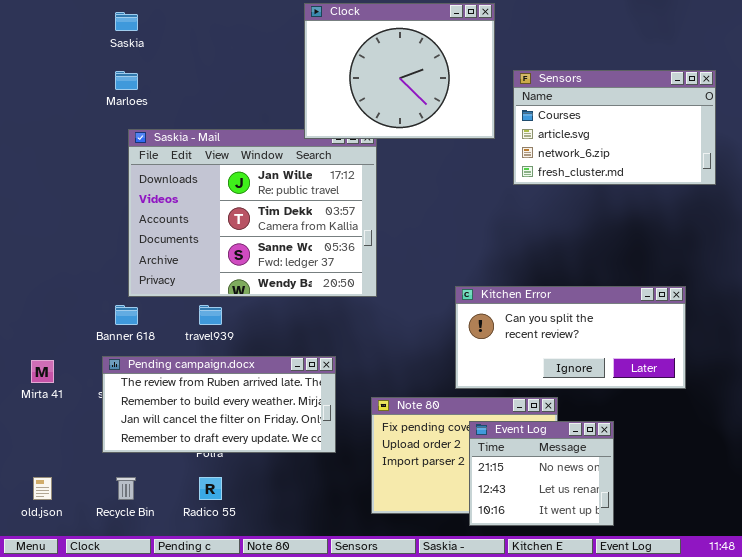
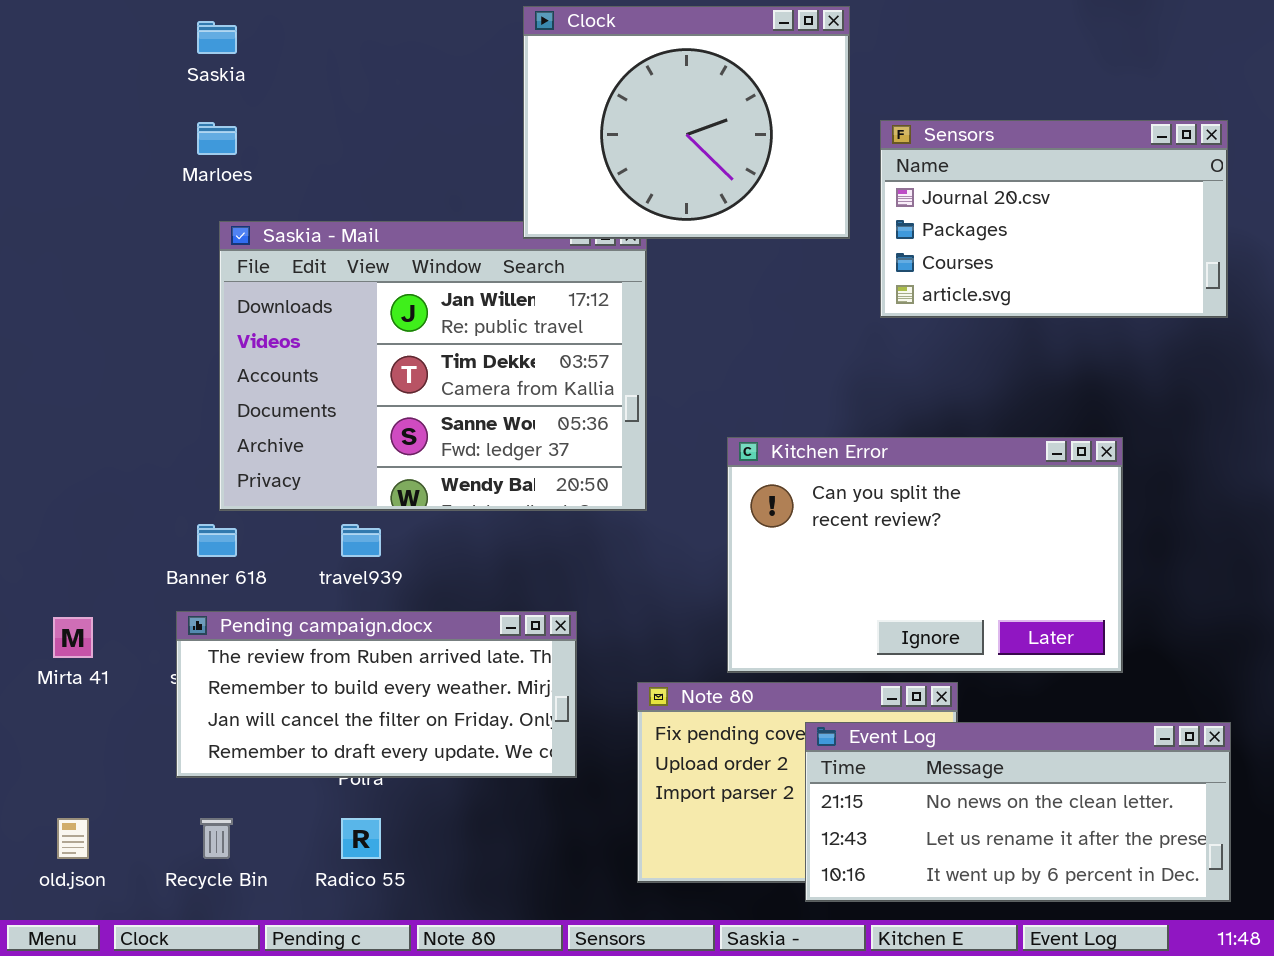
Sensors: [513,70,716,185] -> [880,120,1228,318], scrolled up 2 rows
Kitchen Error: [455,286,686,389] -> [727,437,1123,673], moved, resized
Event Log: [469,421,614,526] -> [805,722,1231,902], resized

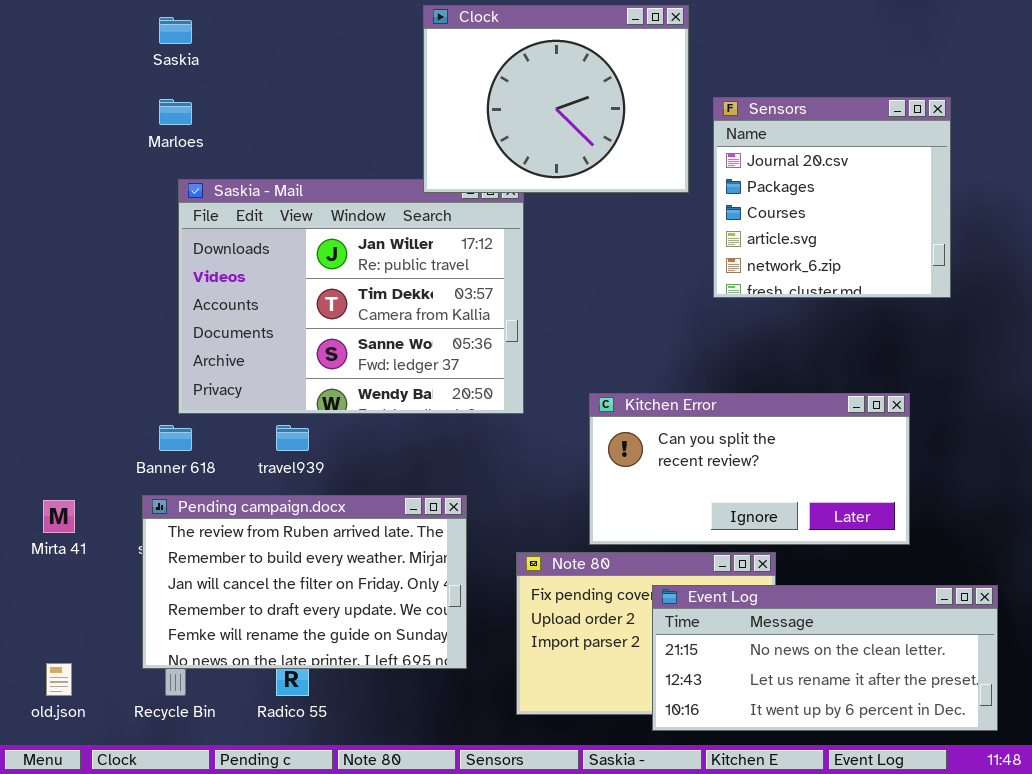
Sensors: [880,120,1228,318] -> [713,97,951,298], resized
Kitchen Error: [727,437,1123,673] -> [589,393,910,545], resized
Pending campaign.docx: [176,611,577,778] -> [142,495,467,669], resized

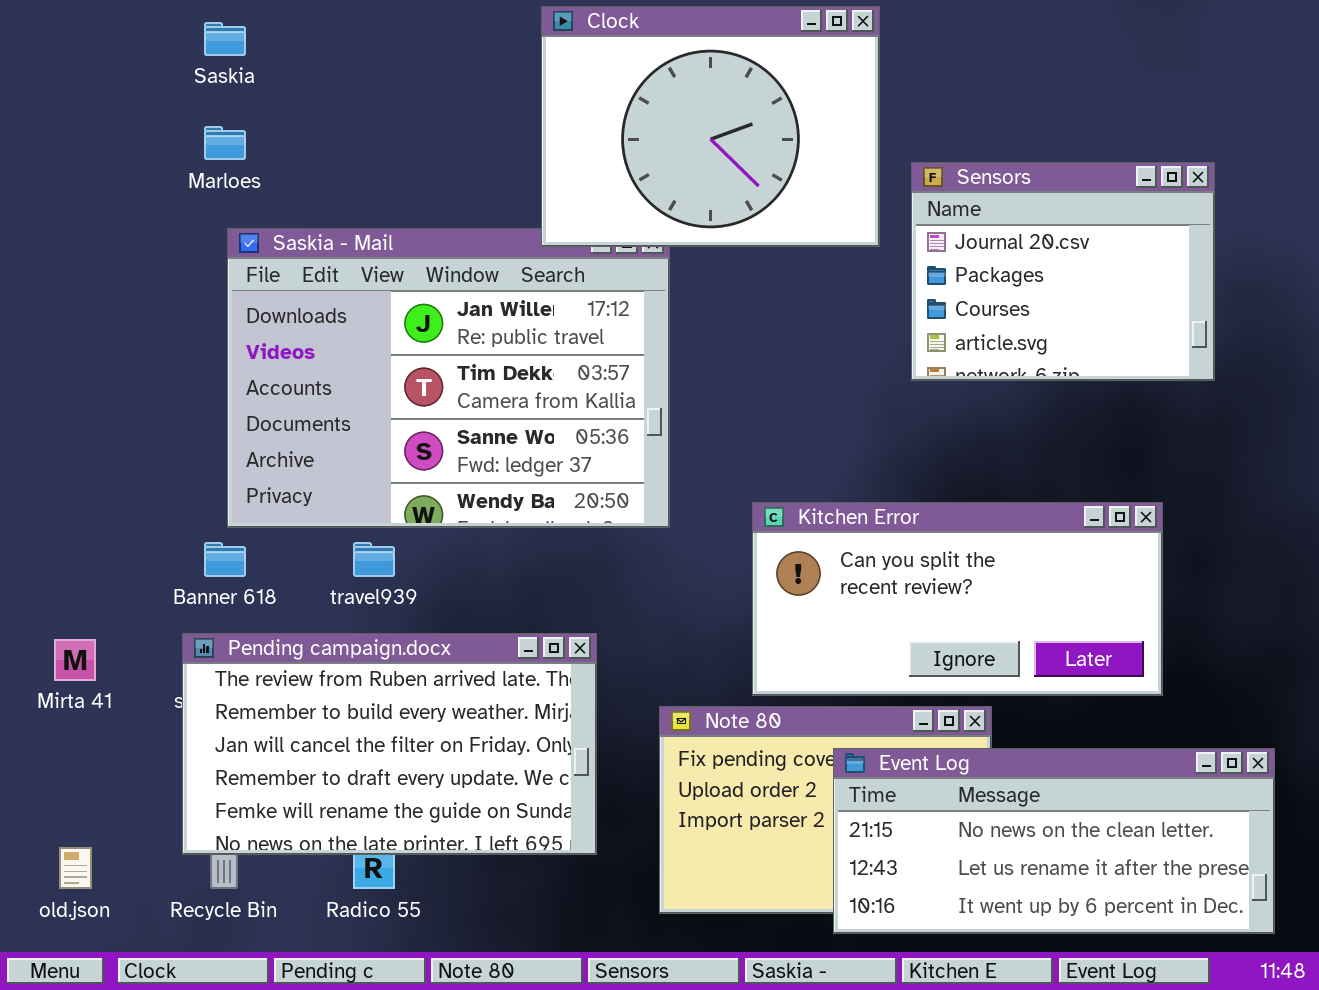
Sensors: [713,97,951,298] -> [911,162,1215,381], resized

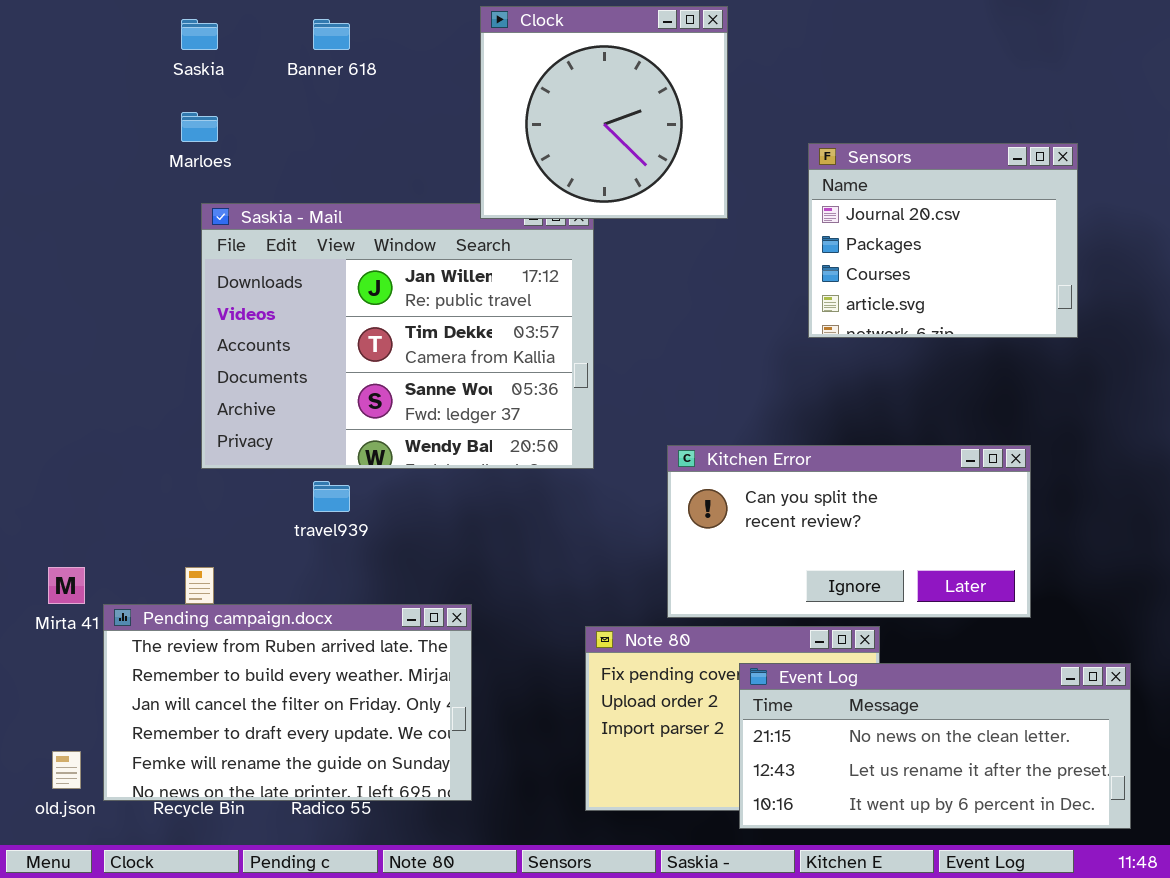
Clock: [541,6,880,247] -> [480,6,728,219], resized
Banner 618: [204,542,246,577] -> [313,19,350,50], moved
Pending campaign.docx: [182,633,597,855] -> [103,604,472,801], moved

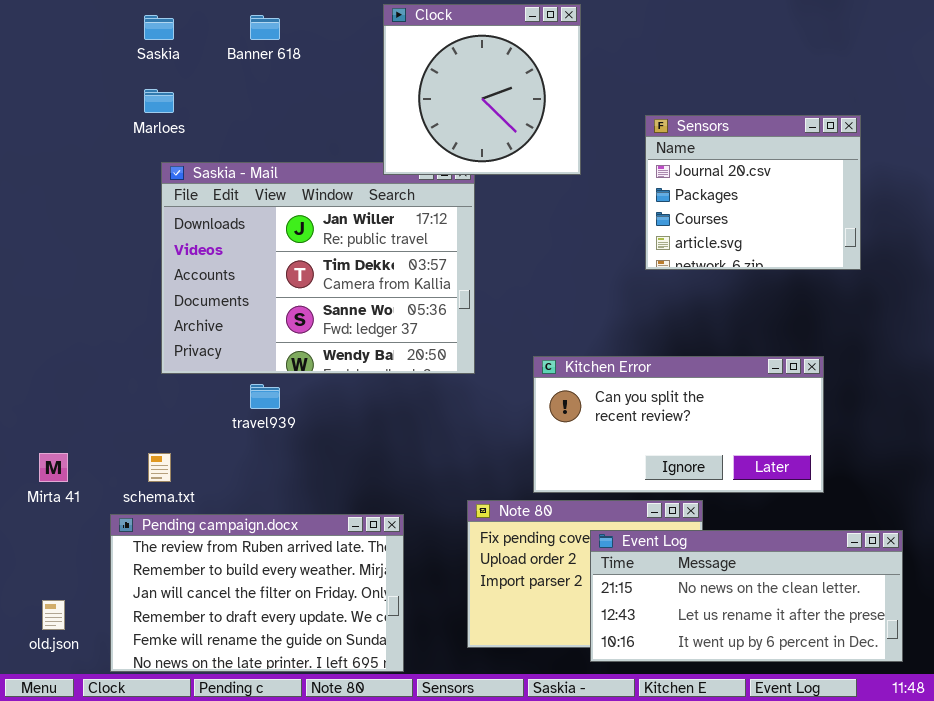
Pending campaign.docx: [103,604,472,801] -> [110,514,404,672], moved

